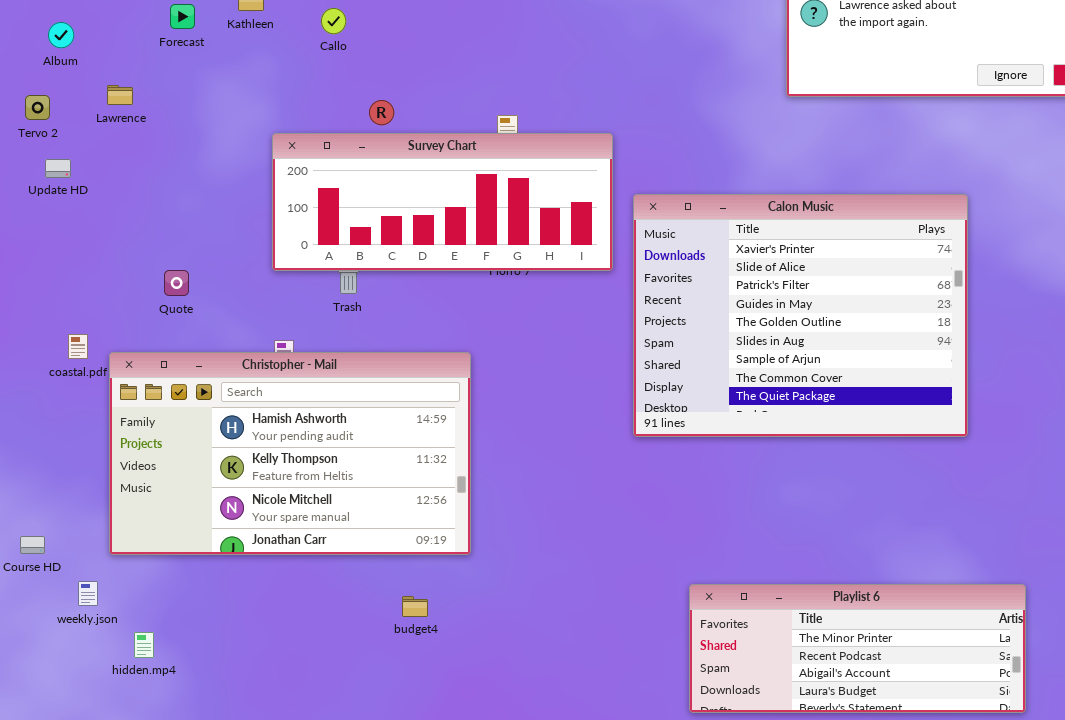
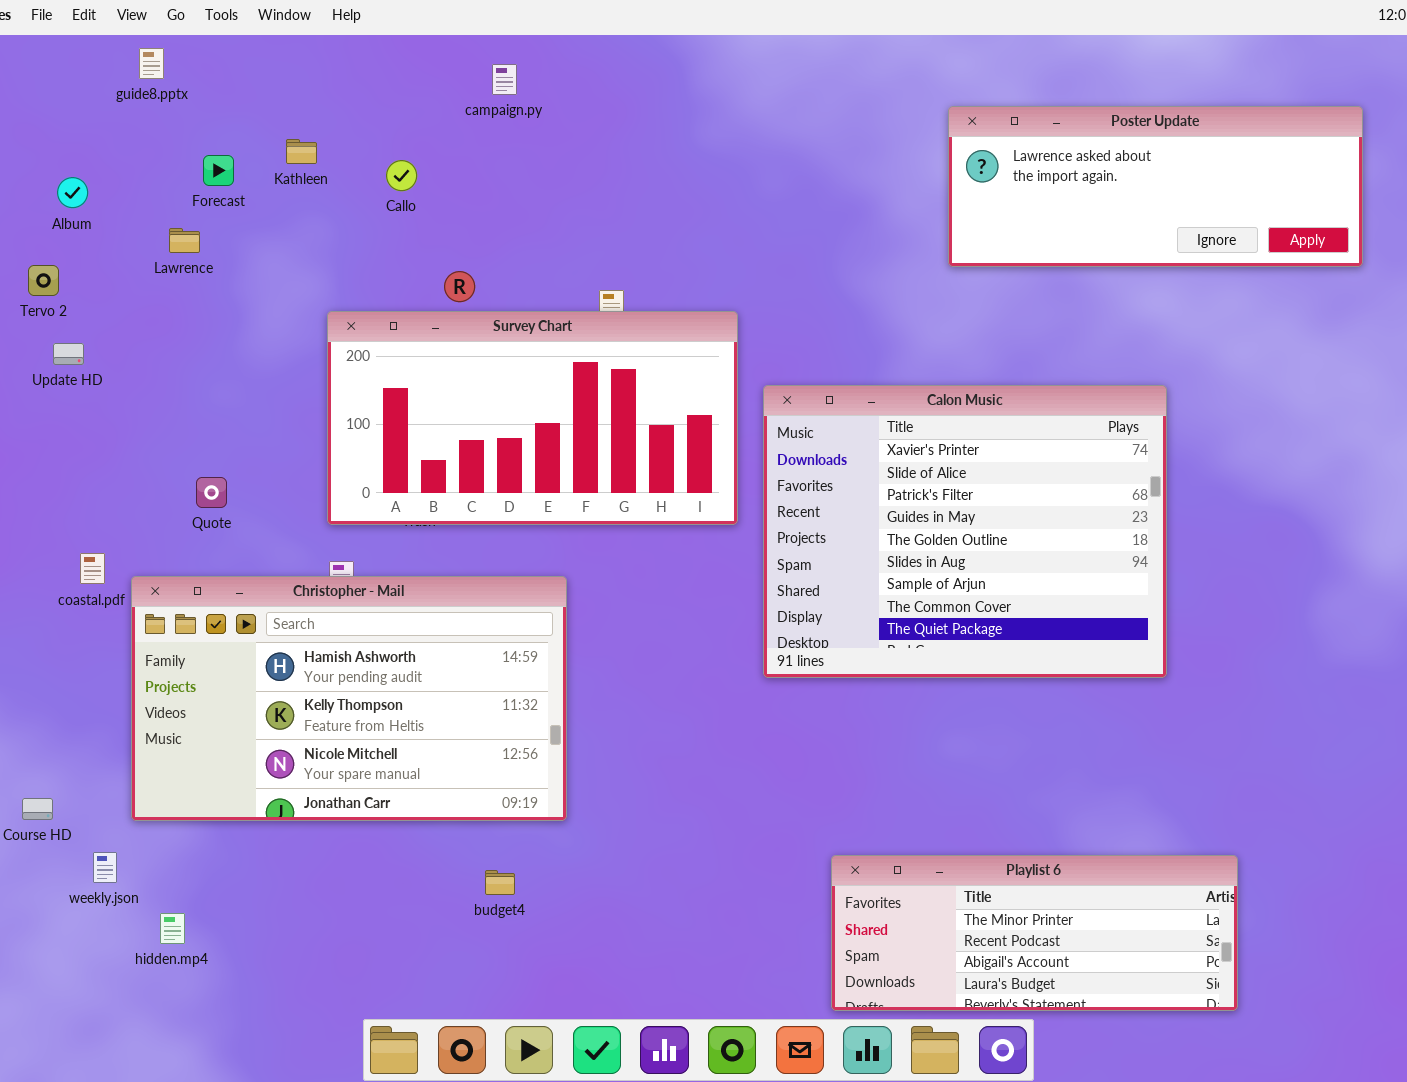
Lawrence: [107,85,133,105] -> [169,228,200,253], moved
Survey Chart: [272,133,613,271] -> [327,311,738,525], resized

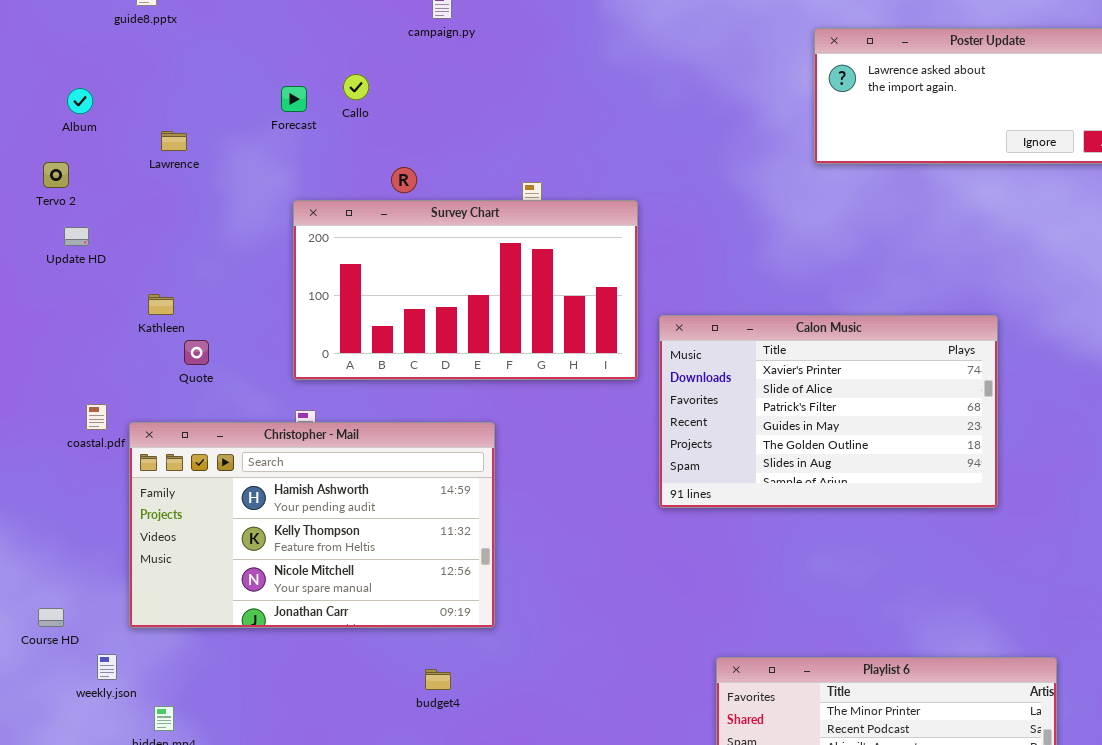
Kathleen: [286,139,317,164] -> [148,294,174,315], moved
Forecast: [203,155,234,186] -> [281,86,307,112], moved
Calon Music: [763,385,1167,678] -> [659,315,998,508], resized

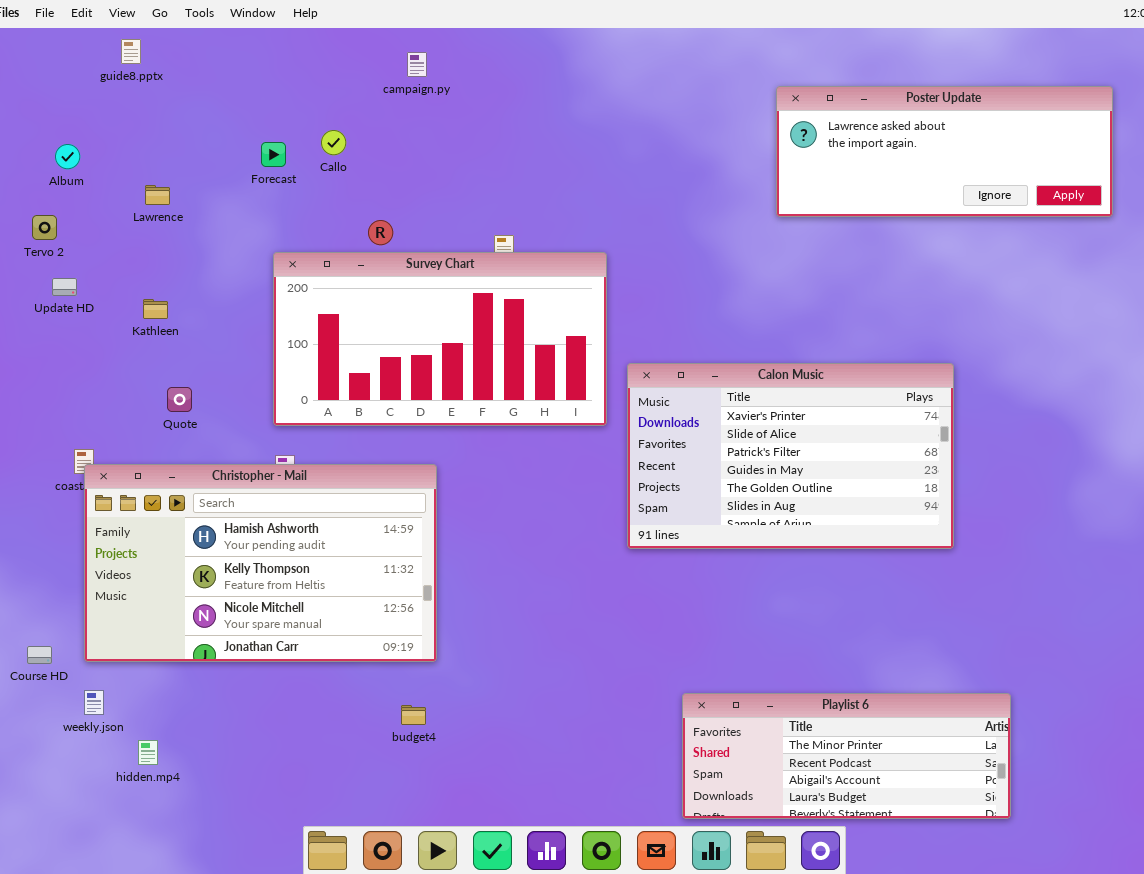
Kathleen: [148,294,174,315] -> [143,299,168,319], moved
Christopher - Mail: [129,422,495,628] -> [84,464,437,662], moved

